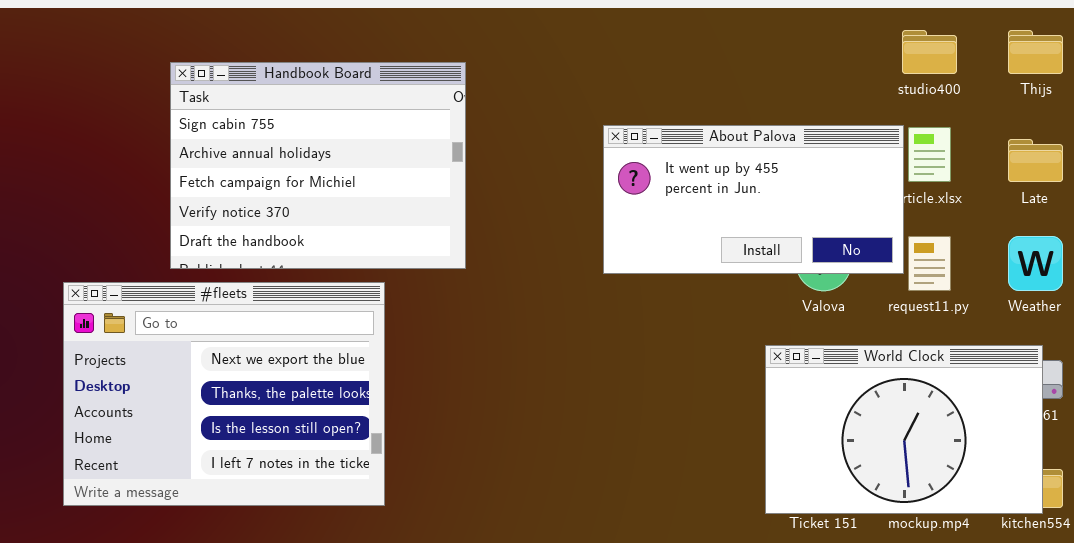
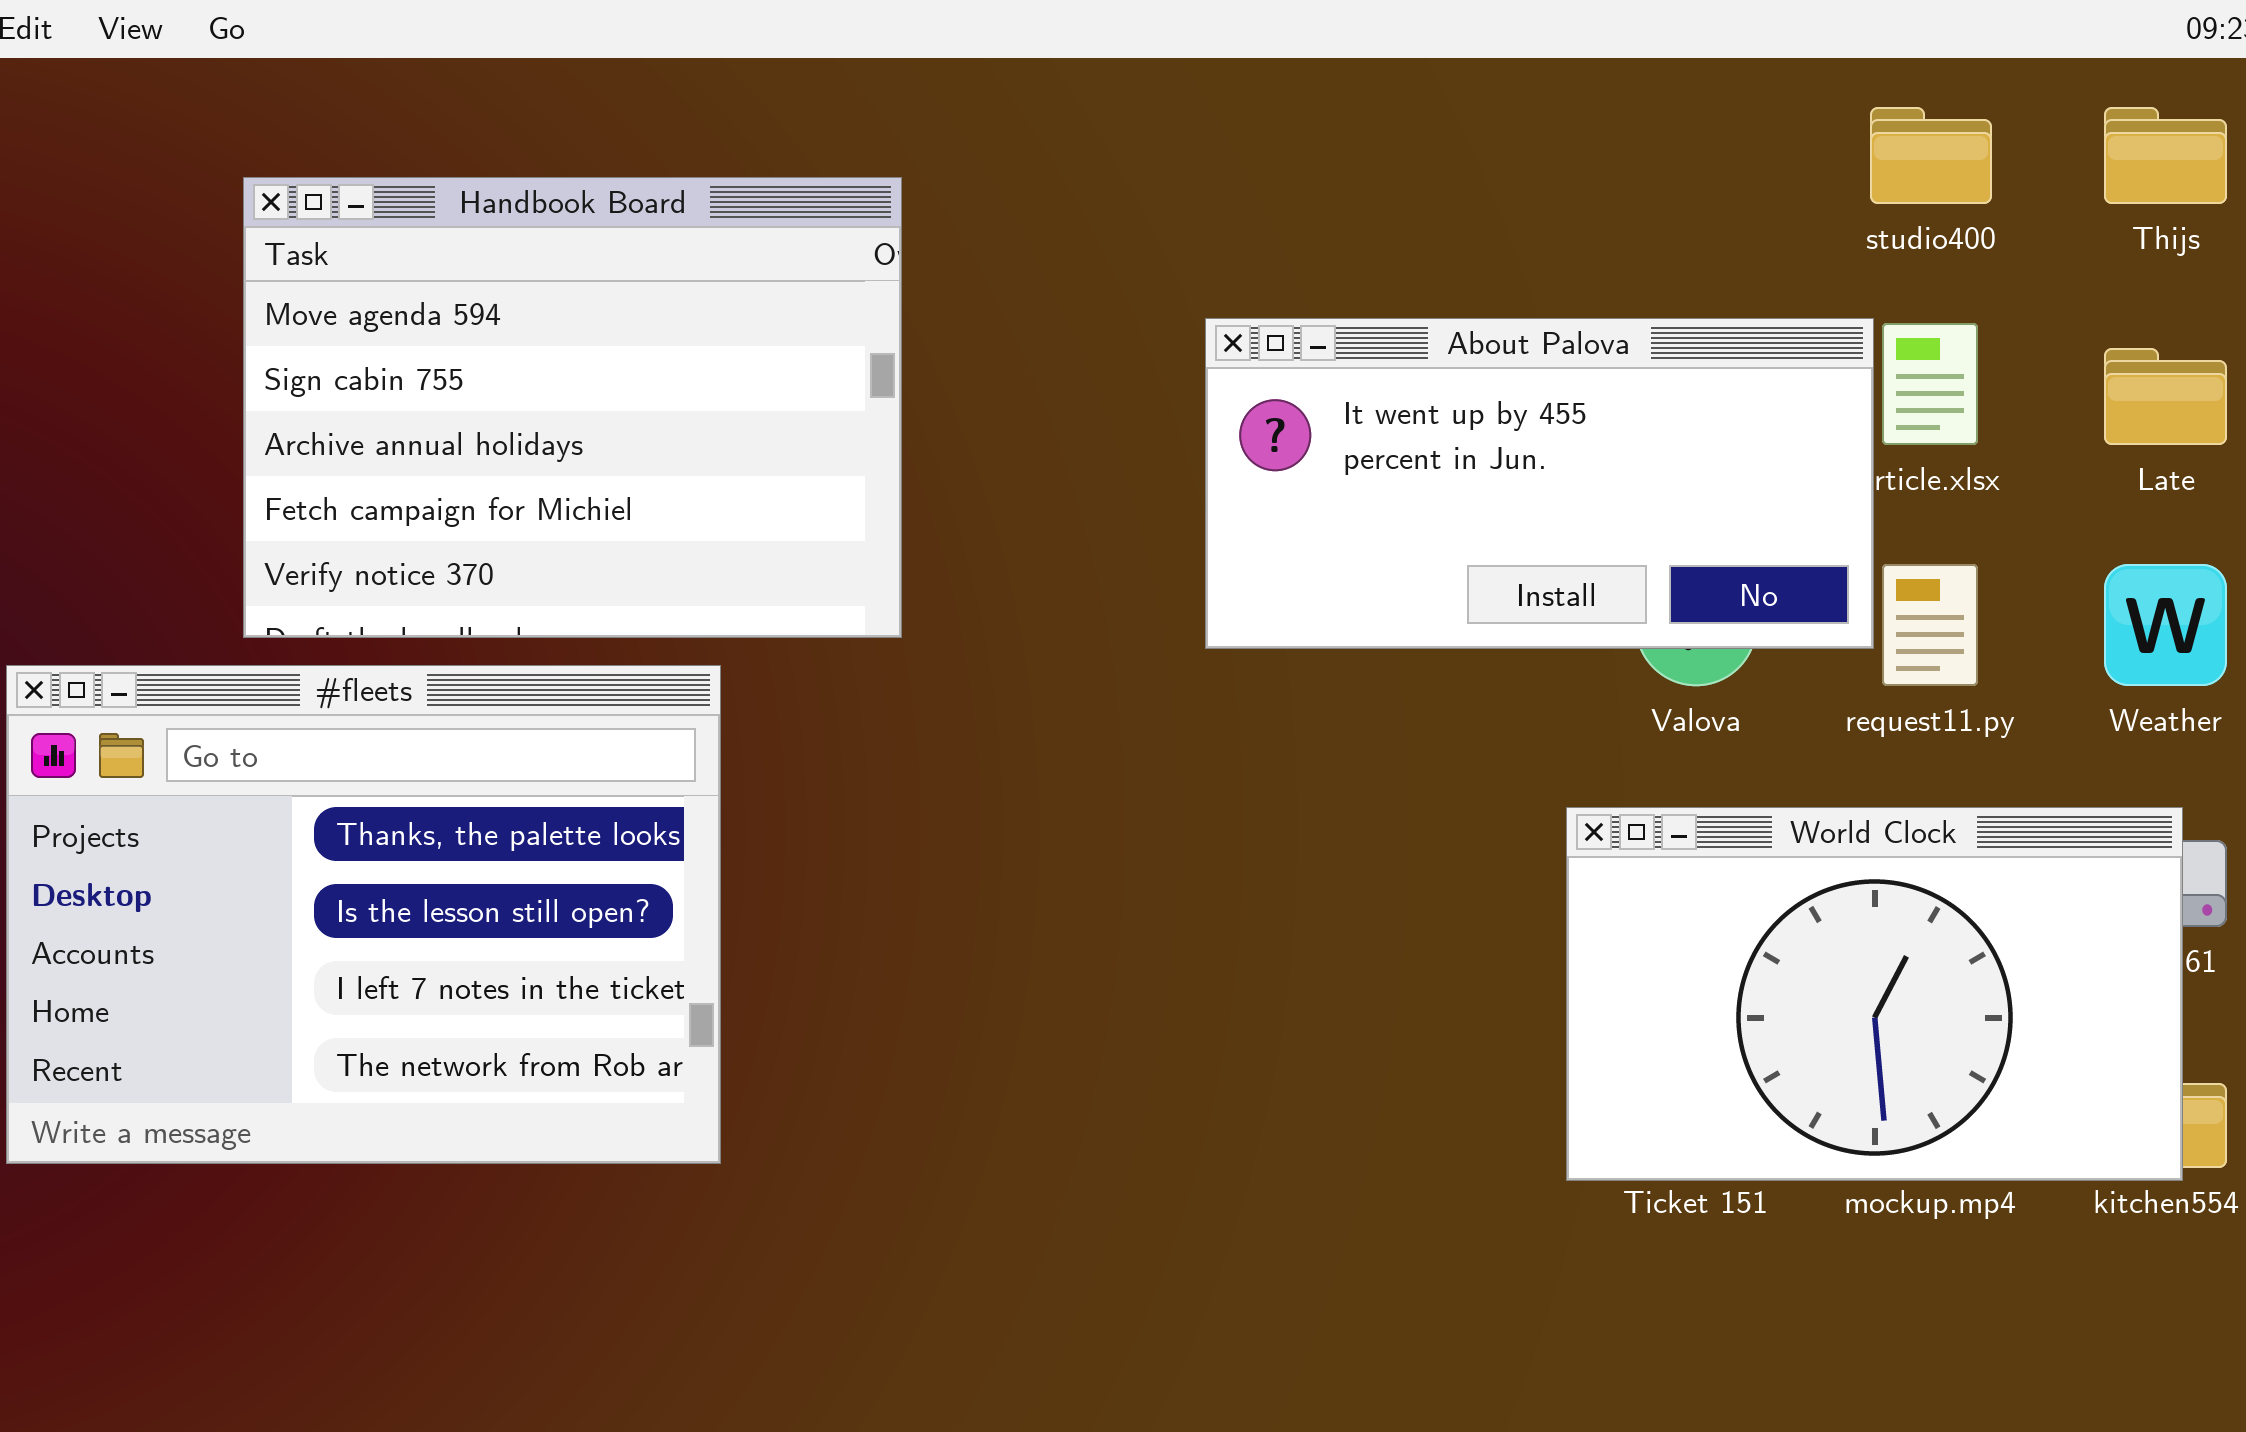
Handbook Board: [170,62,466,269] -> [243,177,902,638], scrolled up 1 row
#fleets: [63,282,385,506] -> [6,665,721,1164], scrolled down 1 row

